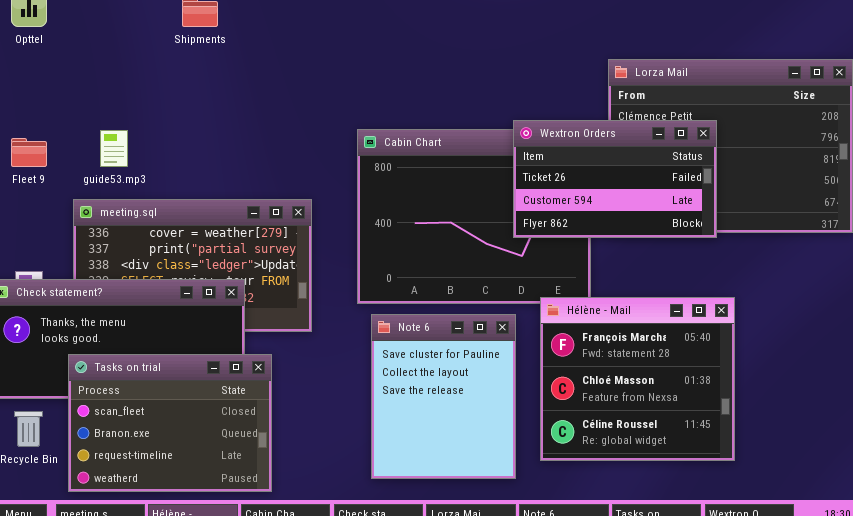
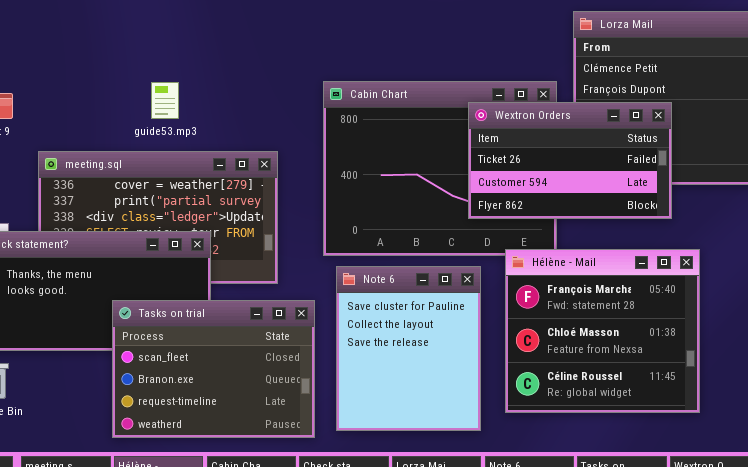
Wextron Orders: [513,120,717,238] -> [468,102,672,219], moved
guide53.mp3: [100,130,128,167] -> [151,82,179,119], moved
Tasks on trial: [68,354,272,492] -> [112,300,315,438], moved

